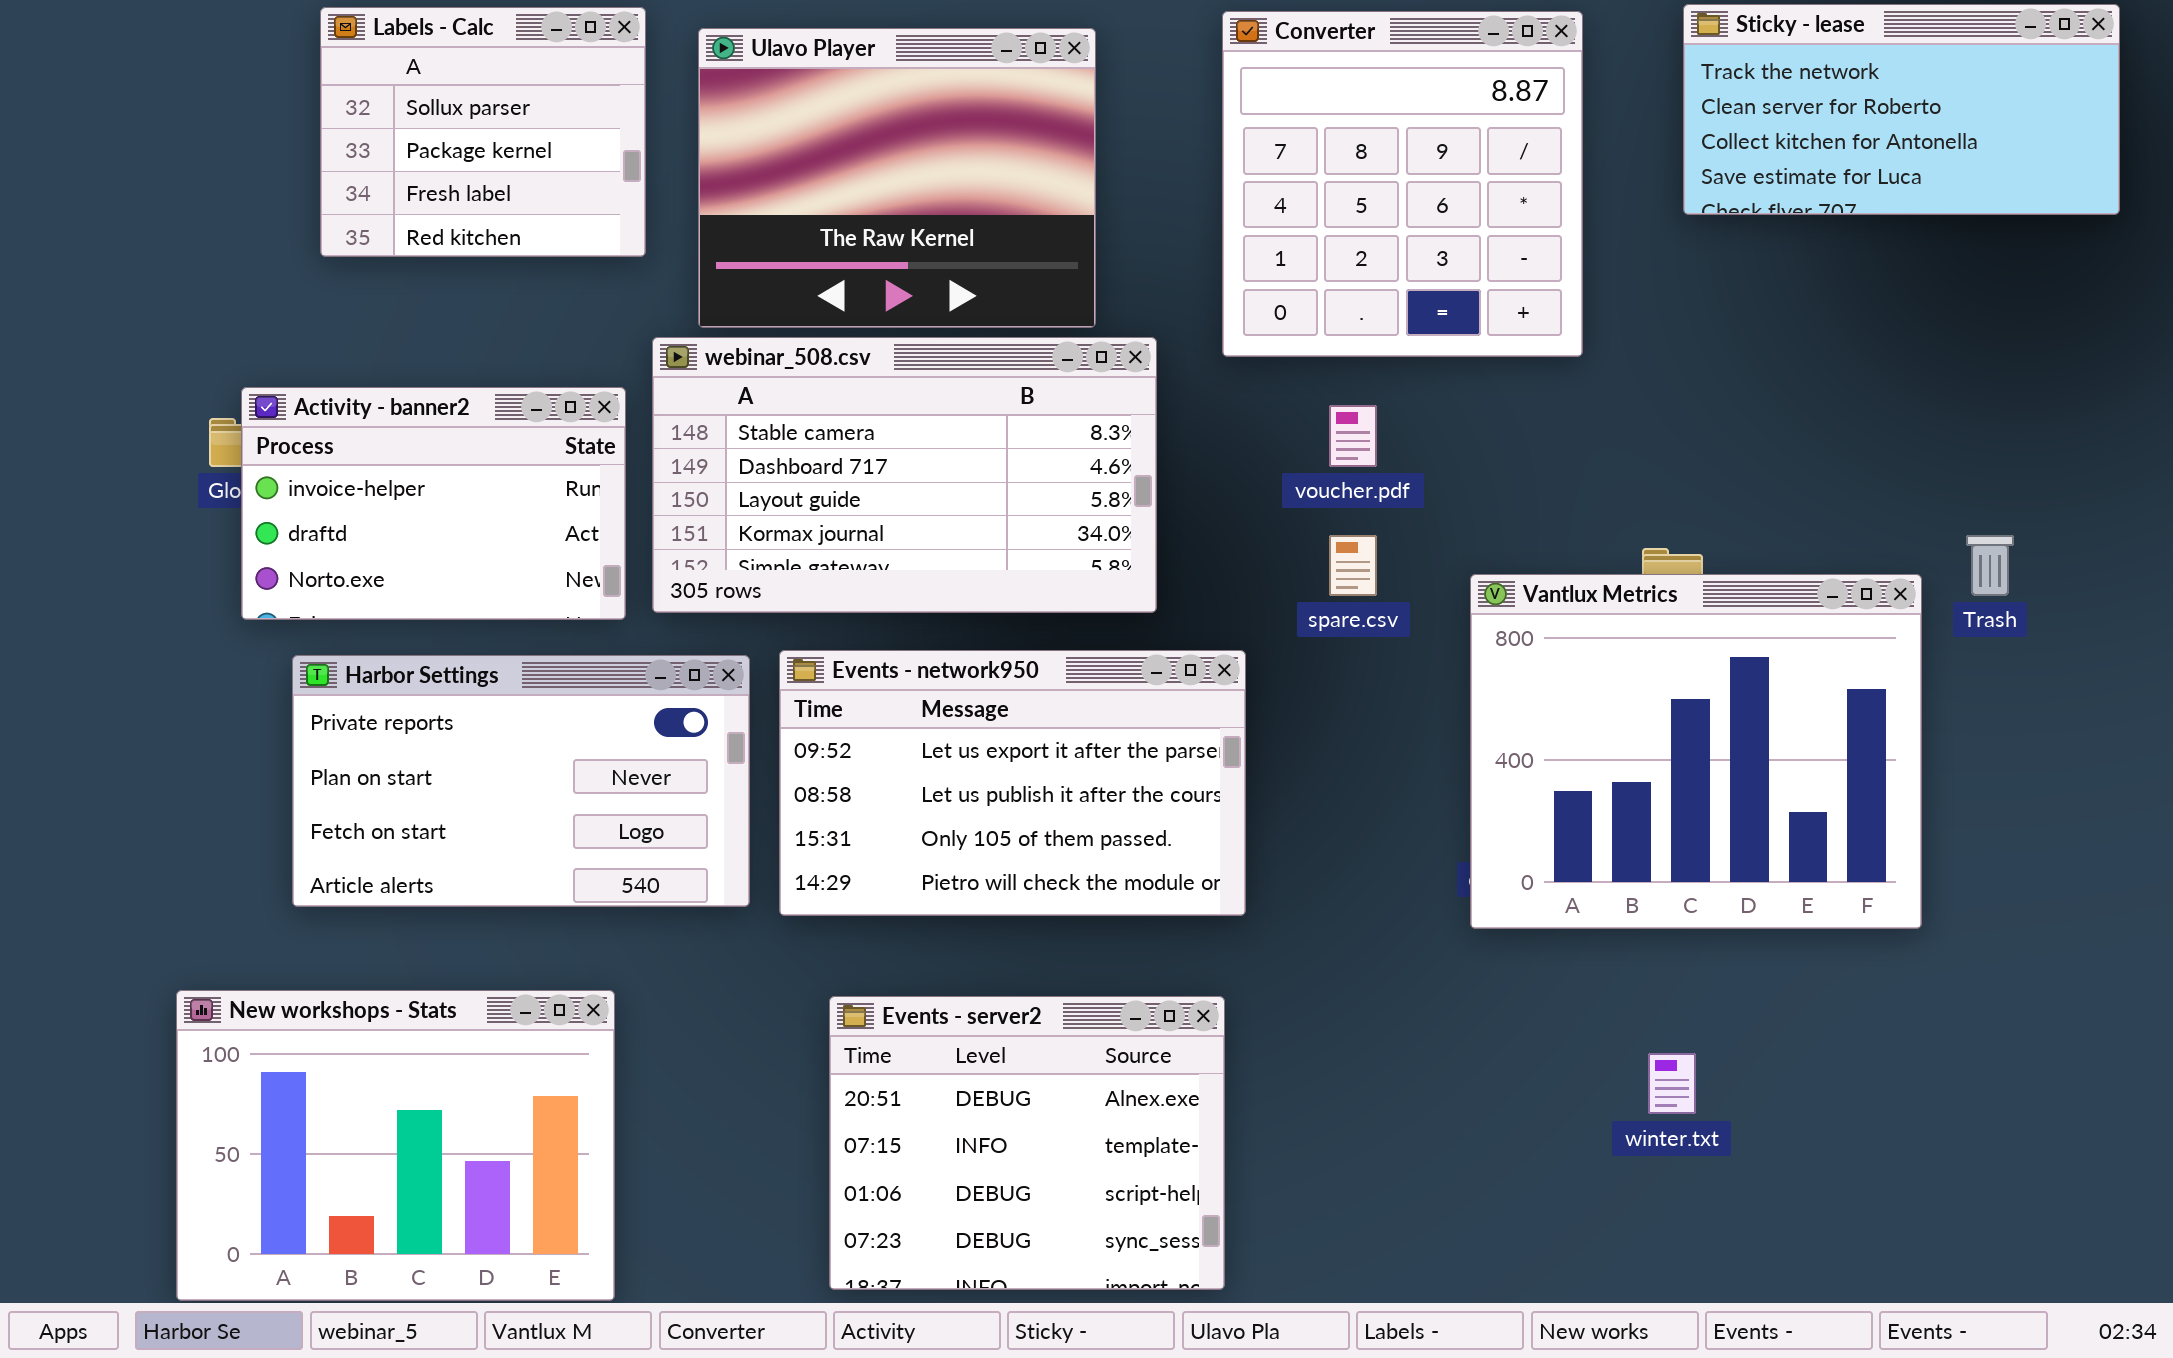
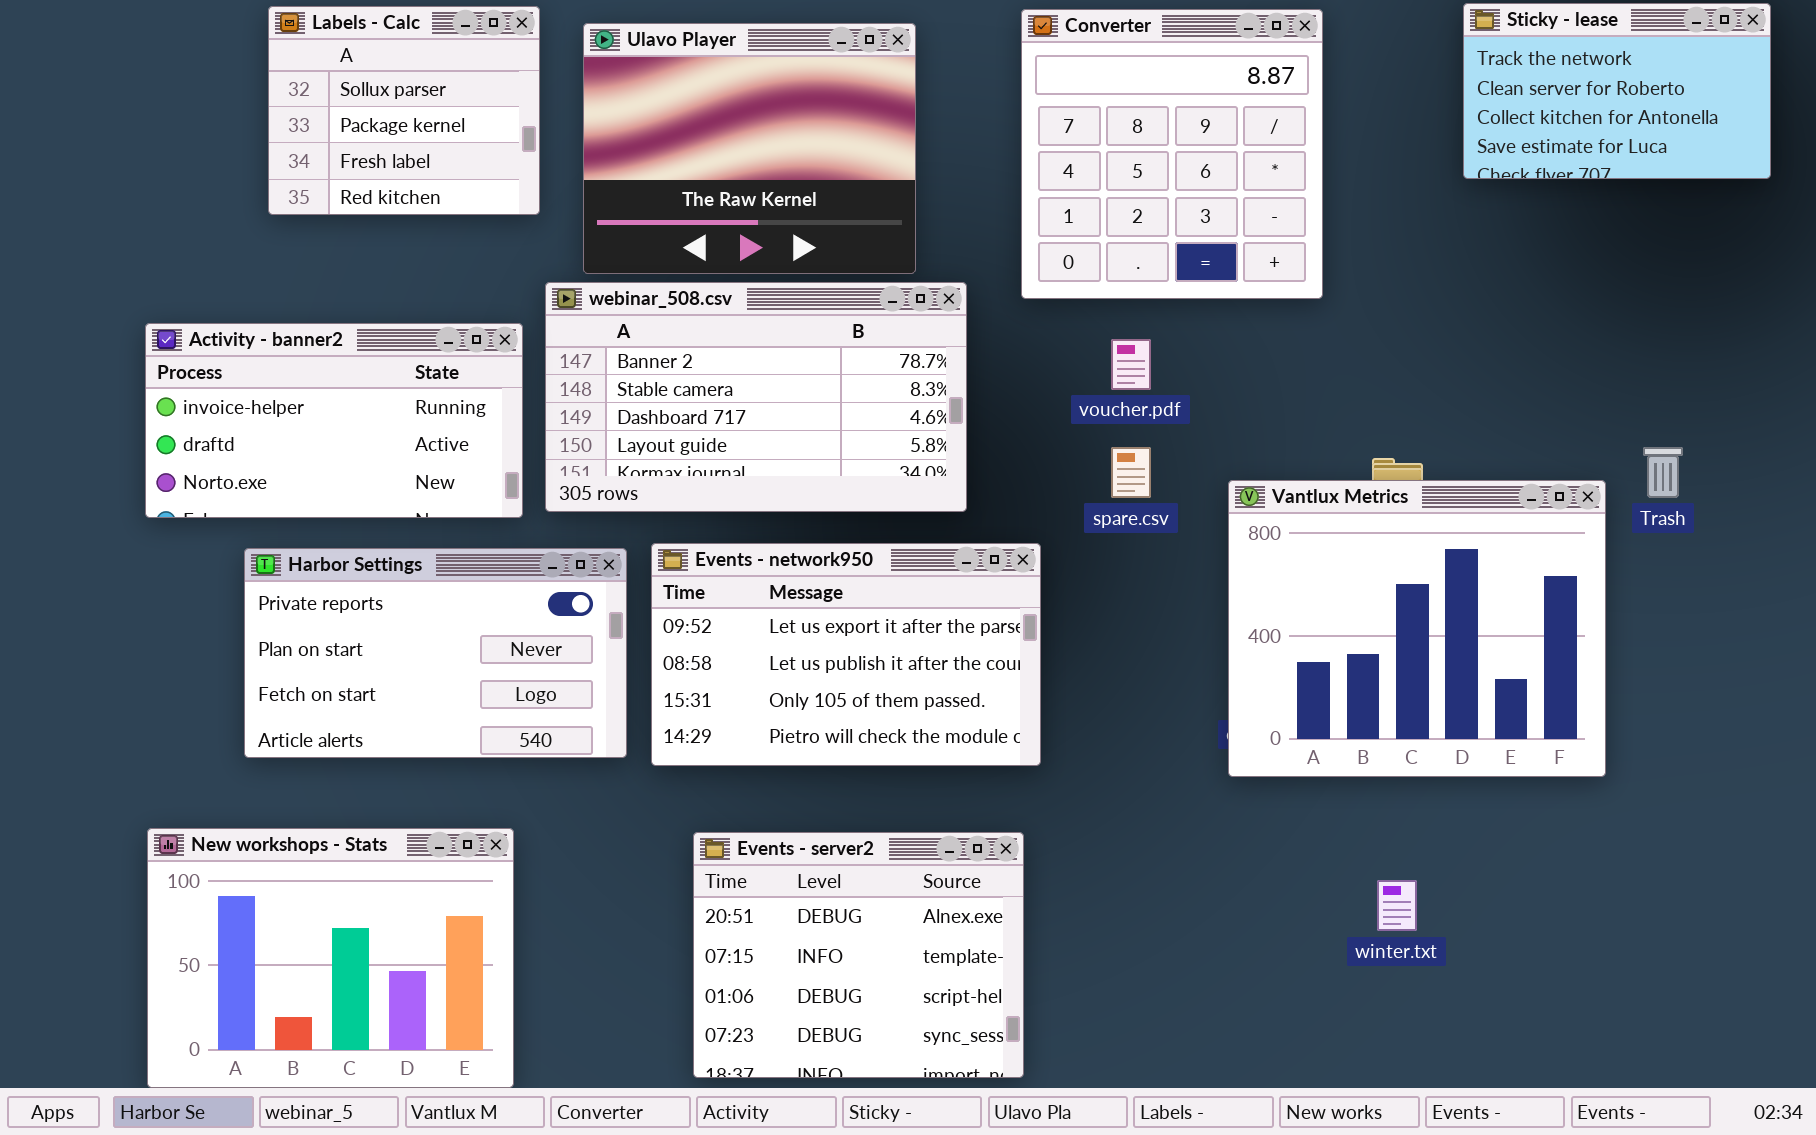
Sticky - lease: [1683,4,2120,215] -> [1463,3,1771,179], resized
webinar_508.csv: [652,337,1157,613] -> [545,282,967,512], scrolled up 1 row
Activity - banner2: [241,387,626,620] -> [145,323,523,518], resized

